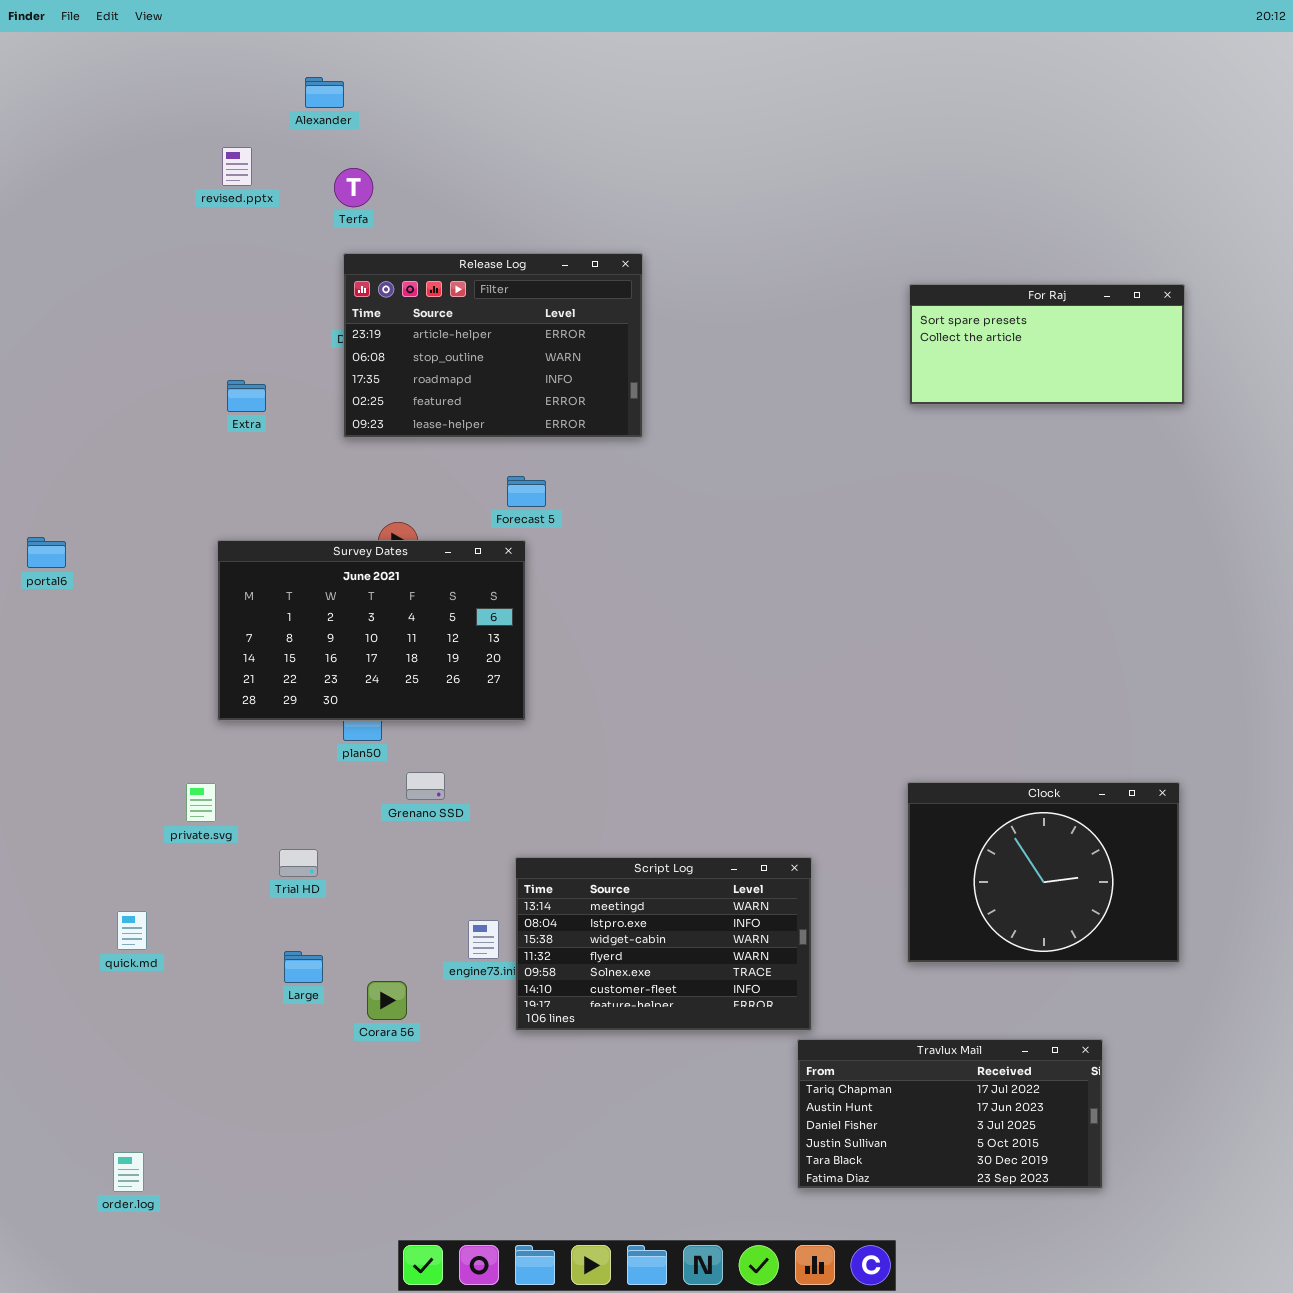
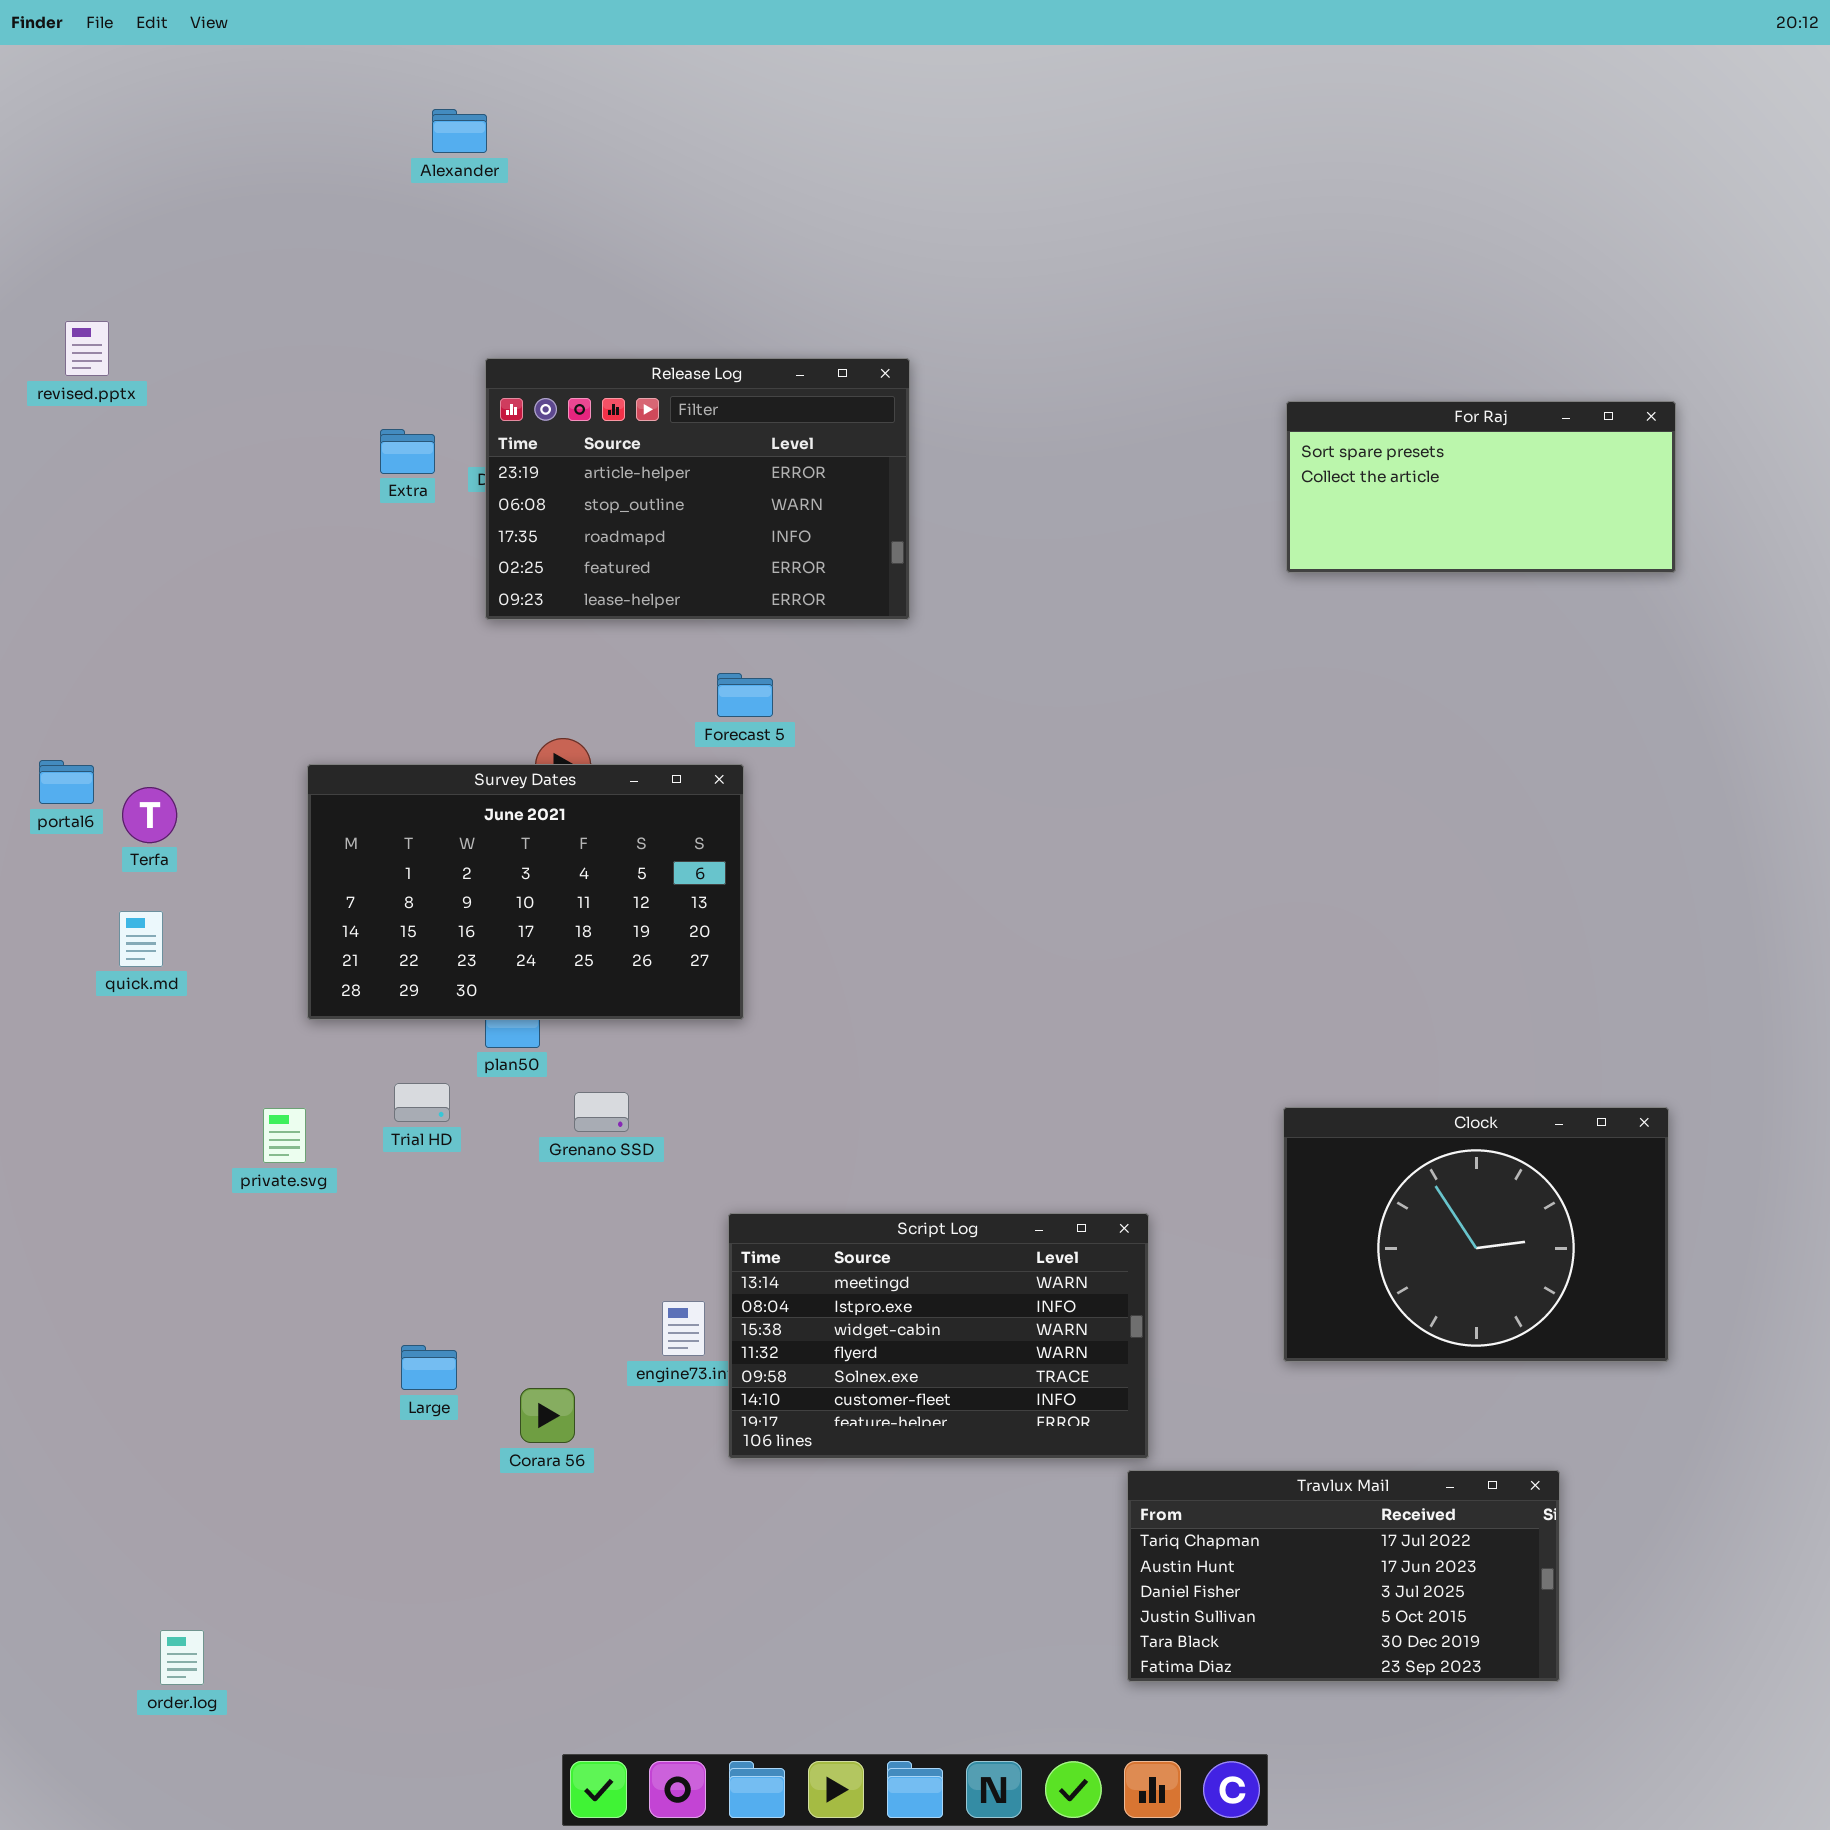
revised.pptx: [222,147,252,186] -> [65,321,109,376], moved
Terfa: [334,168,373,207] -> [122,787,177,843], moved
Extra: [227,380,266,412] -> [380,429,435,474], moved
Trial HD: [279,849,318,877] -> [394,1083,450,1122], moved
quick.md: [117,911,147,950] -> [119,911,163,967], moved

